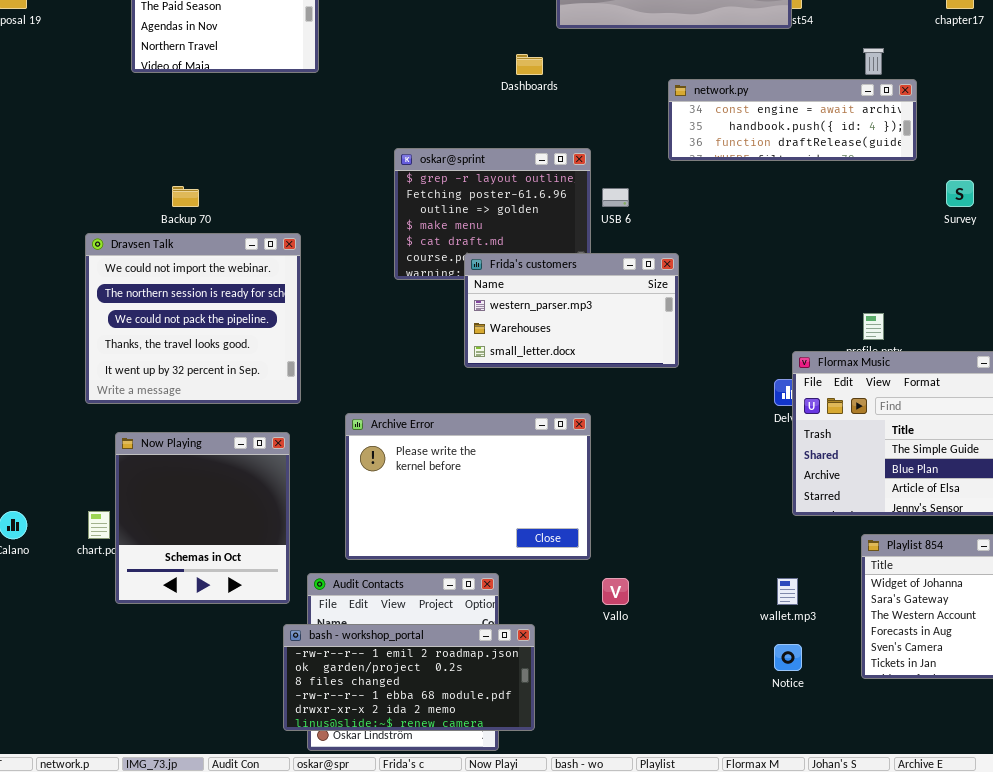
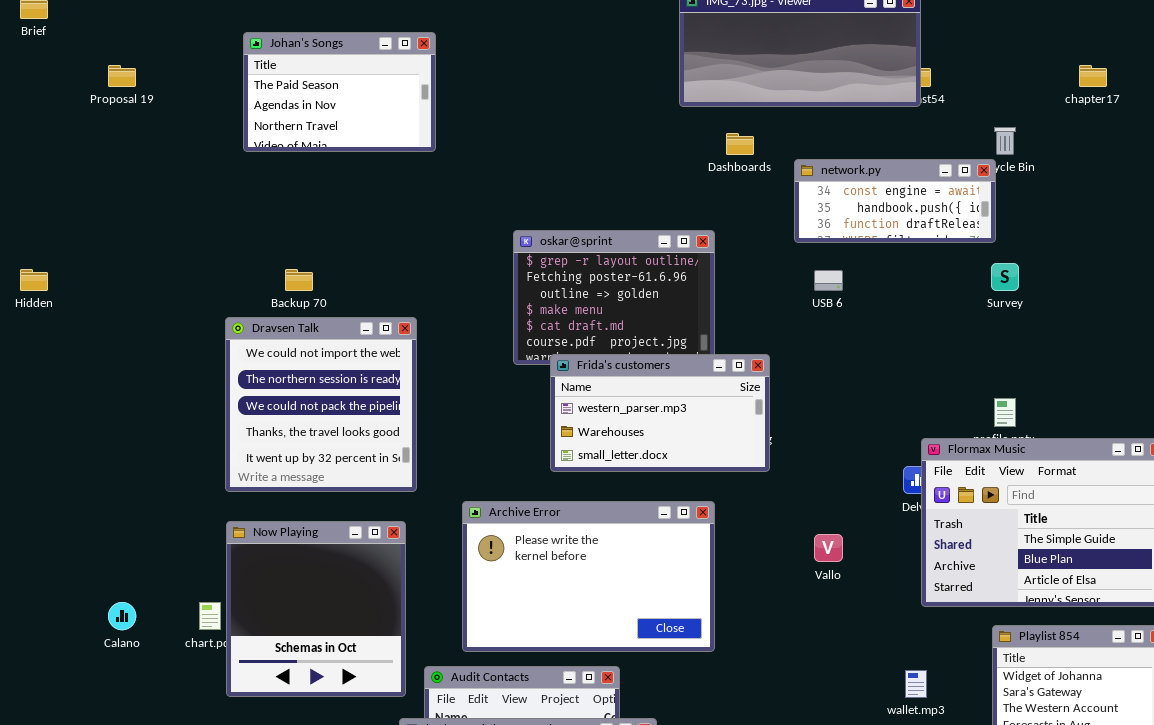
Dashboards: [516,54,543,75] -> [726,133,754,155], moved
network.py: [668,79,917,161] -> [794,159,996,243], resized
Survey: [946,180,974,207] -> [991,263,1019,291], moved
USB 6: [602,188,629,207] -> [814,270,843,291], moved
Dravsen Talk: [85,233,301,404] -> [225,317,417,492], resized
Frida's customers: [464,253,679,368] -> [550,354,770,472], moved
Vallo: [602,578,629,605] -> [814,534,843,562], moved

